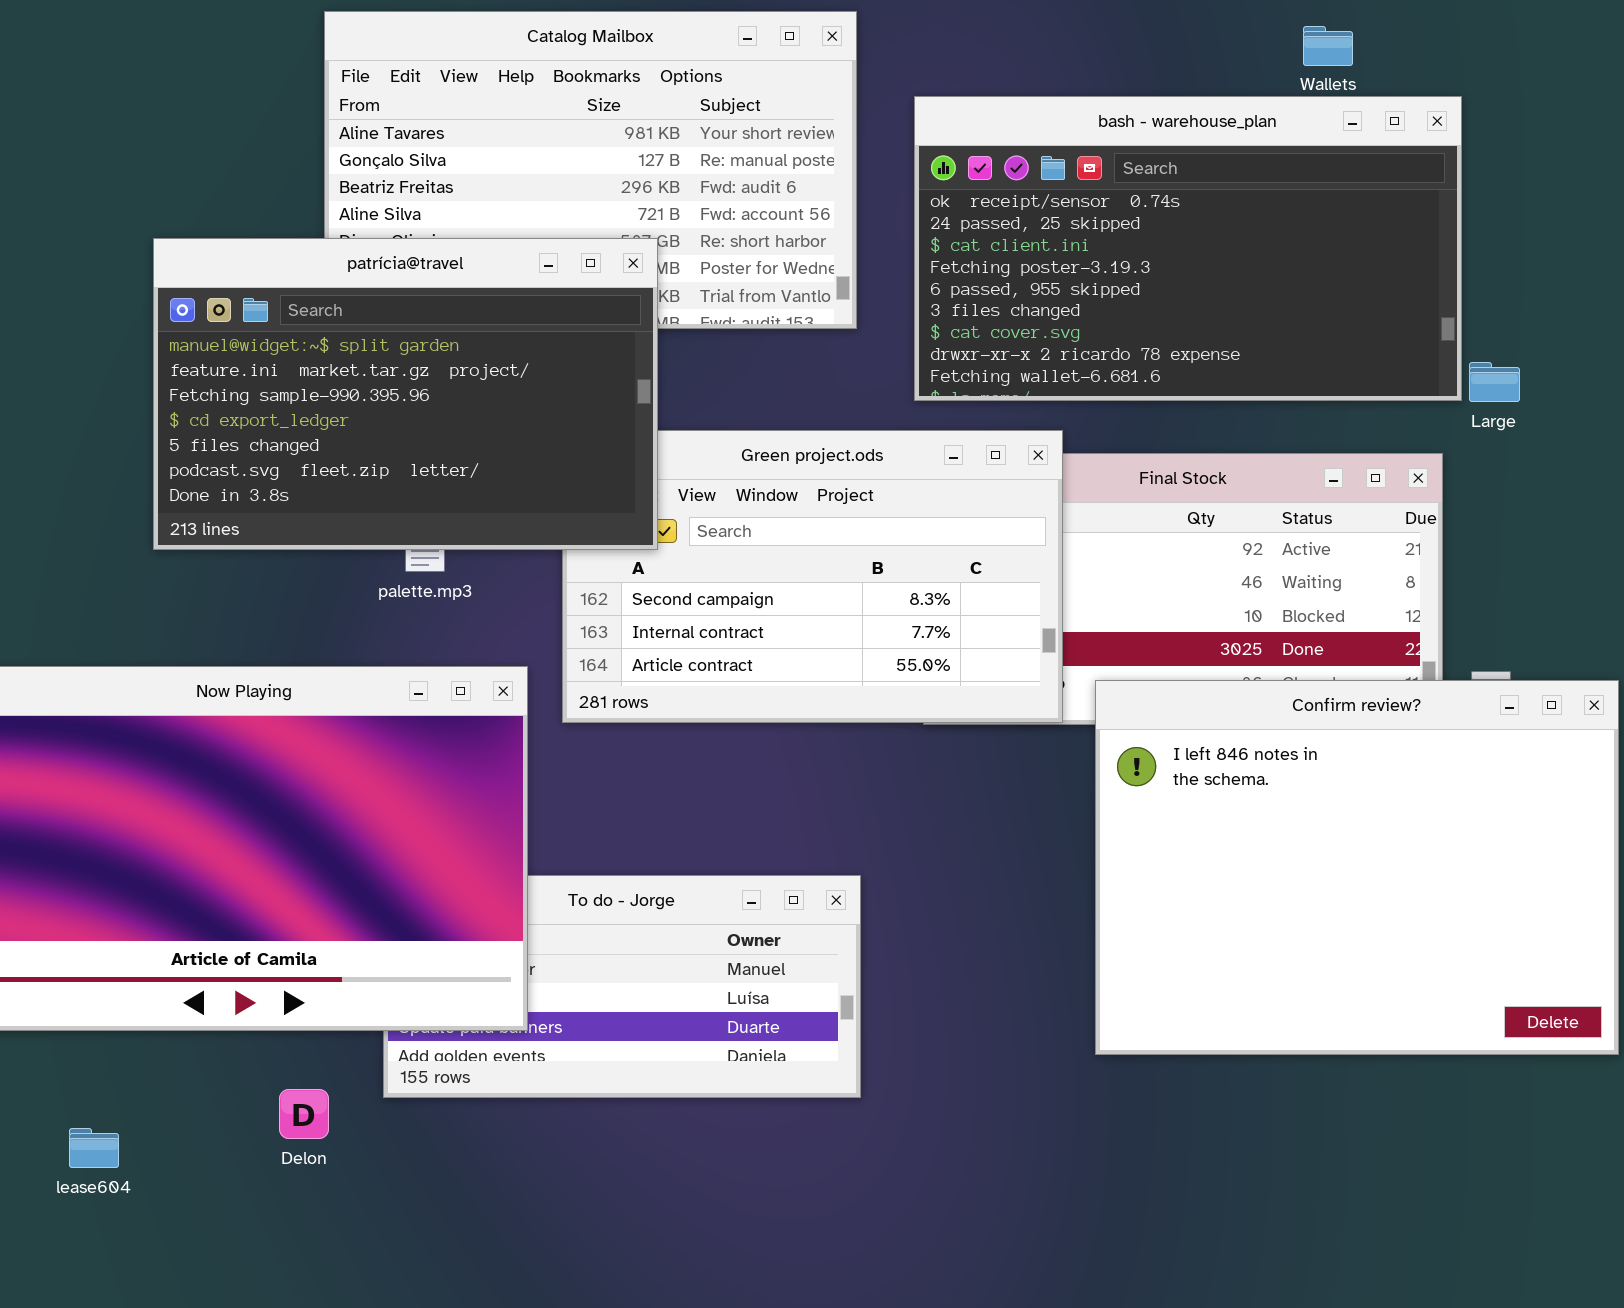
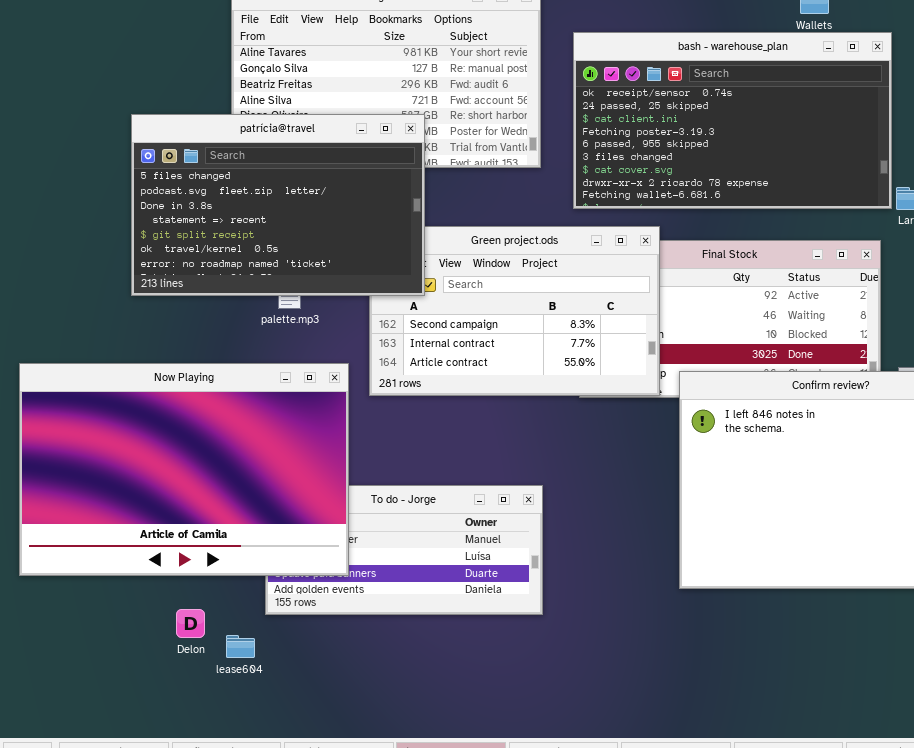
patrícia@travel: [153,238,658,550] -> [131,114,425,296], scrolled down 4 rows
Delon: [279,1089,329,1139] -> [176,609,205,638], moved
lease604: [69,1128,119,1168] -> [226,635,255,658], moved

